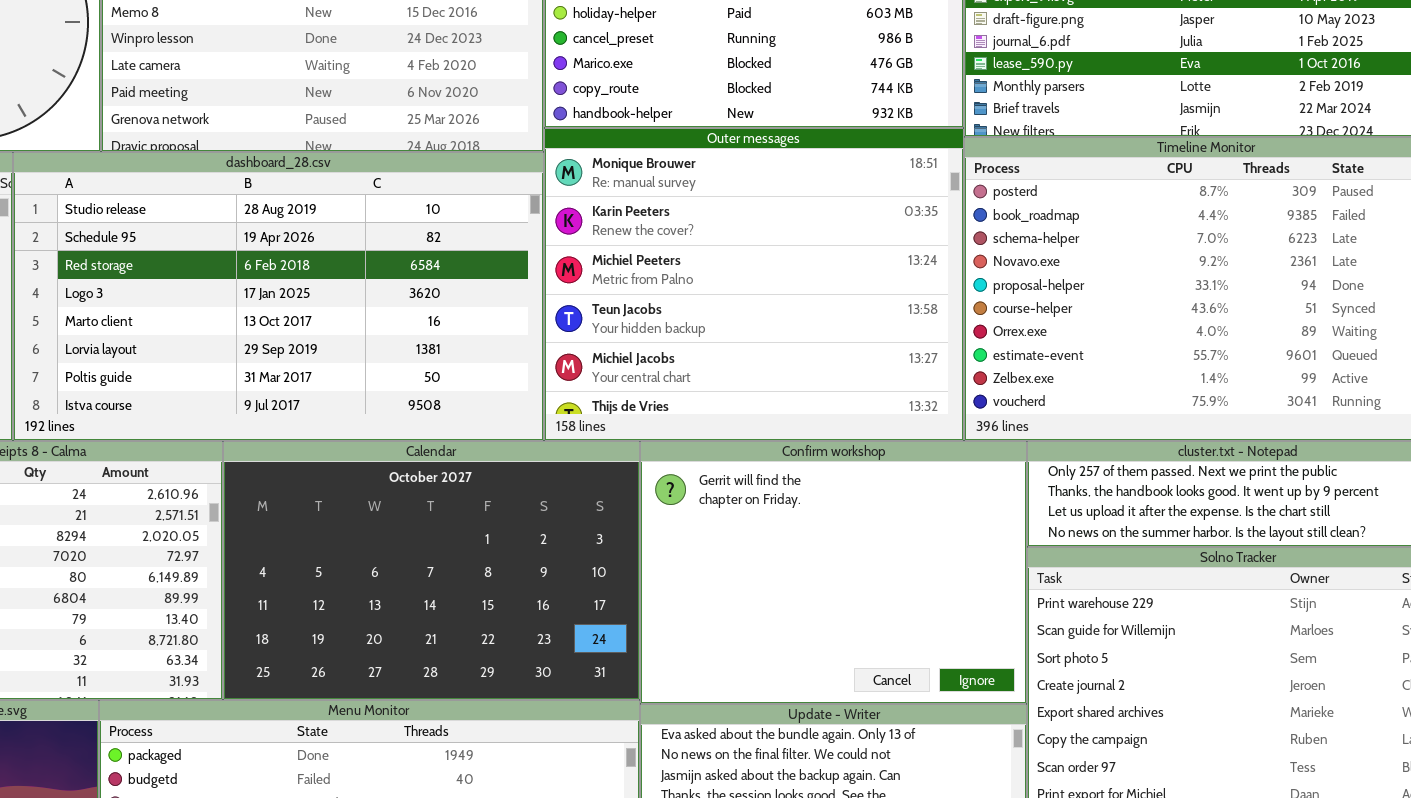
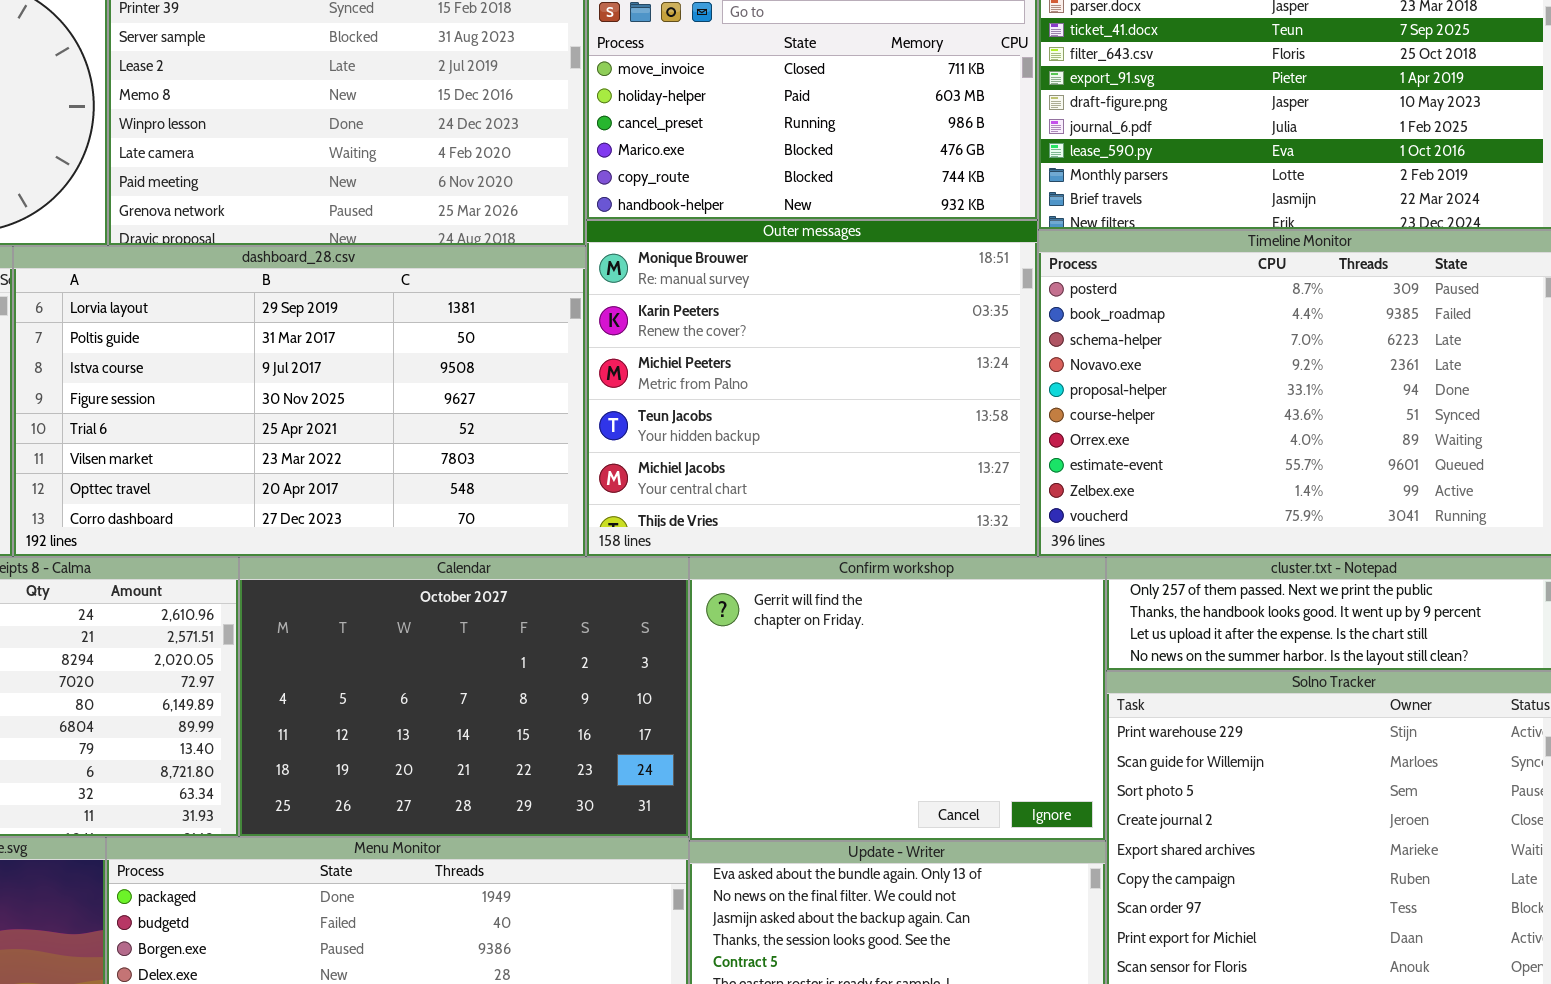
dashboard_28.csv: [13,152,544,441] -> [13,246,586,557], scrolled down 5 rows

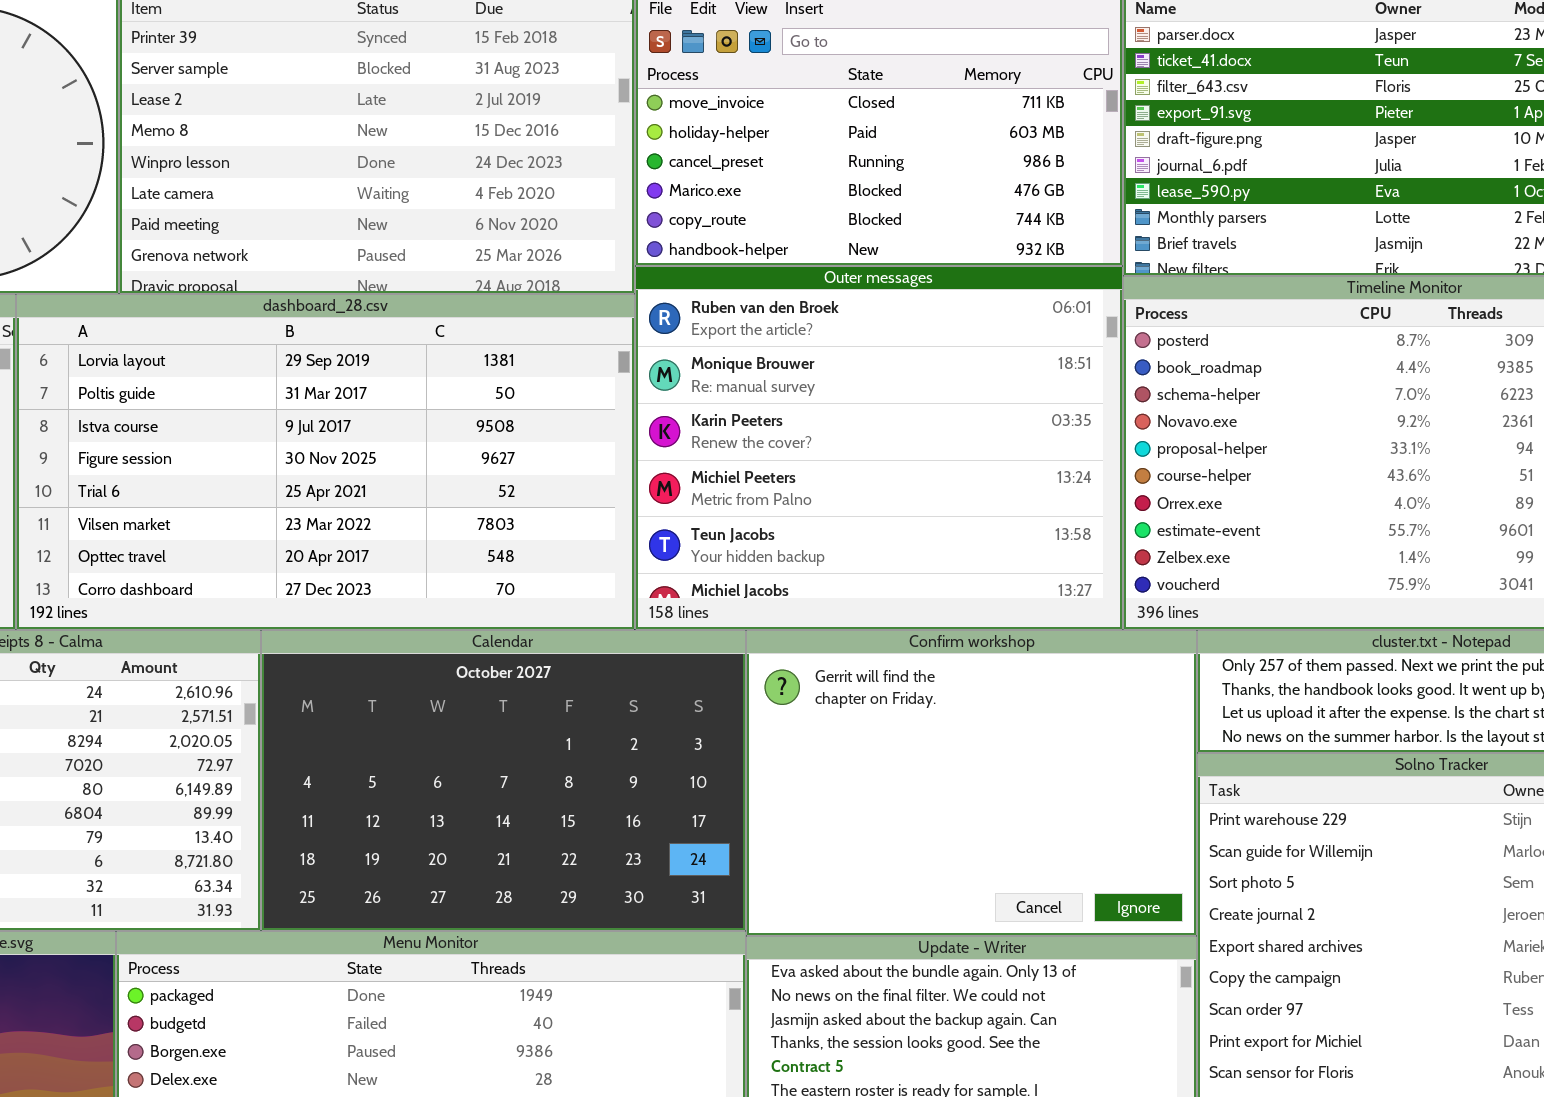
Outer messages: [586,220,1038,557] -> [635,266,1123,630], scrolled up 1 row

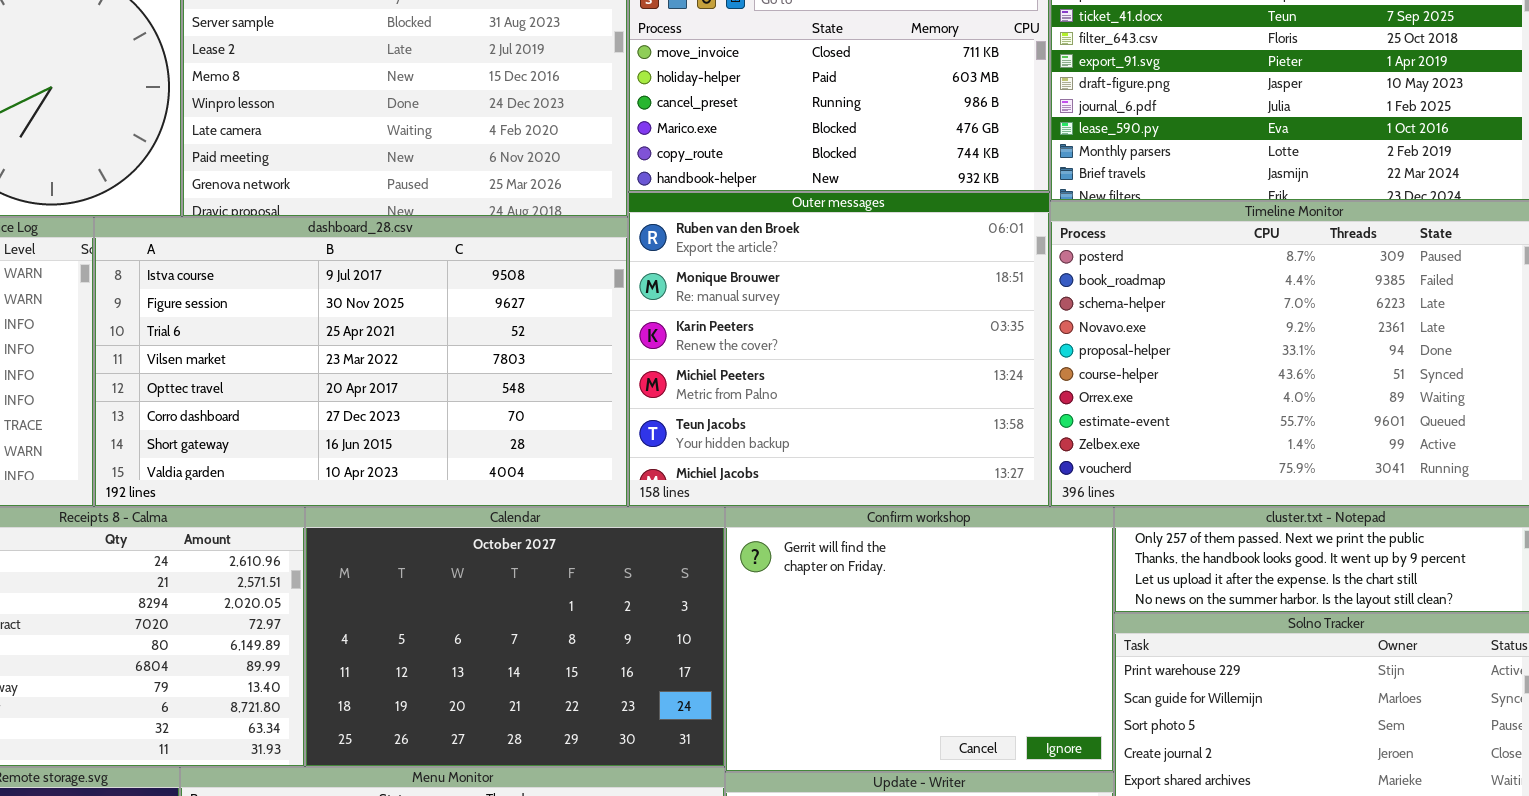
dashboard_28.csv: [16,294,635,630] -> [94,217,628,507], scrolled down 2 rows

